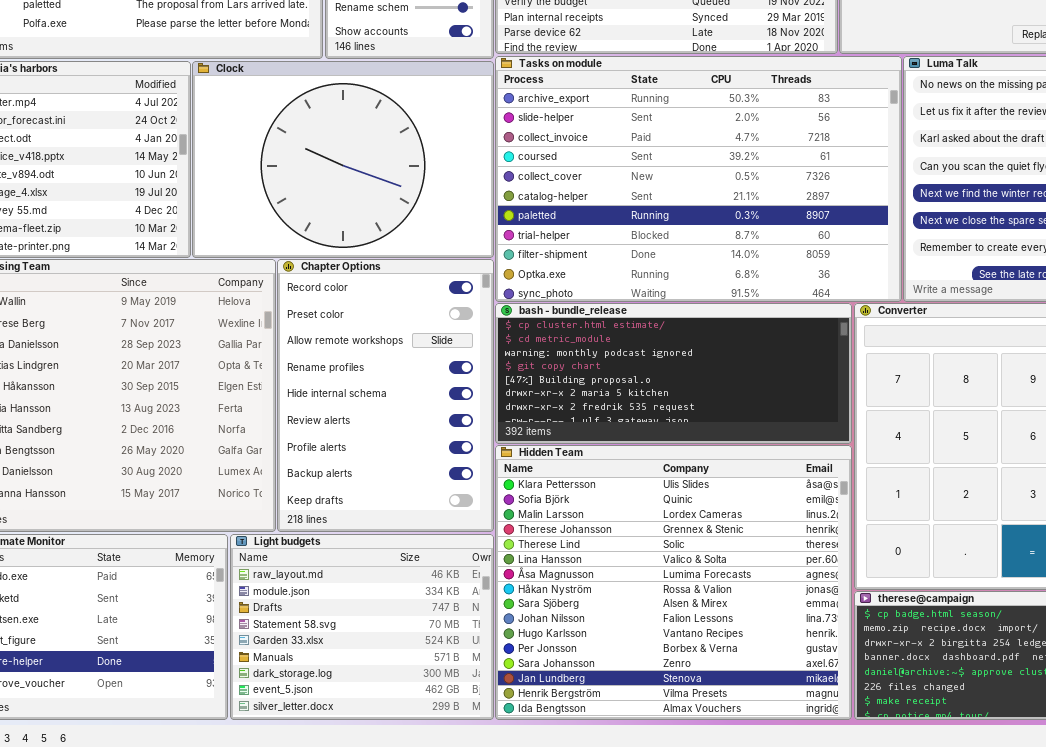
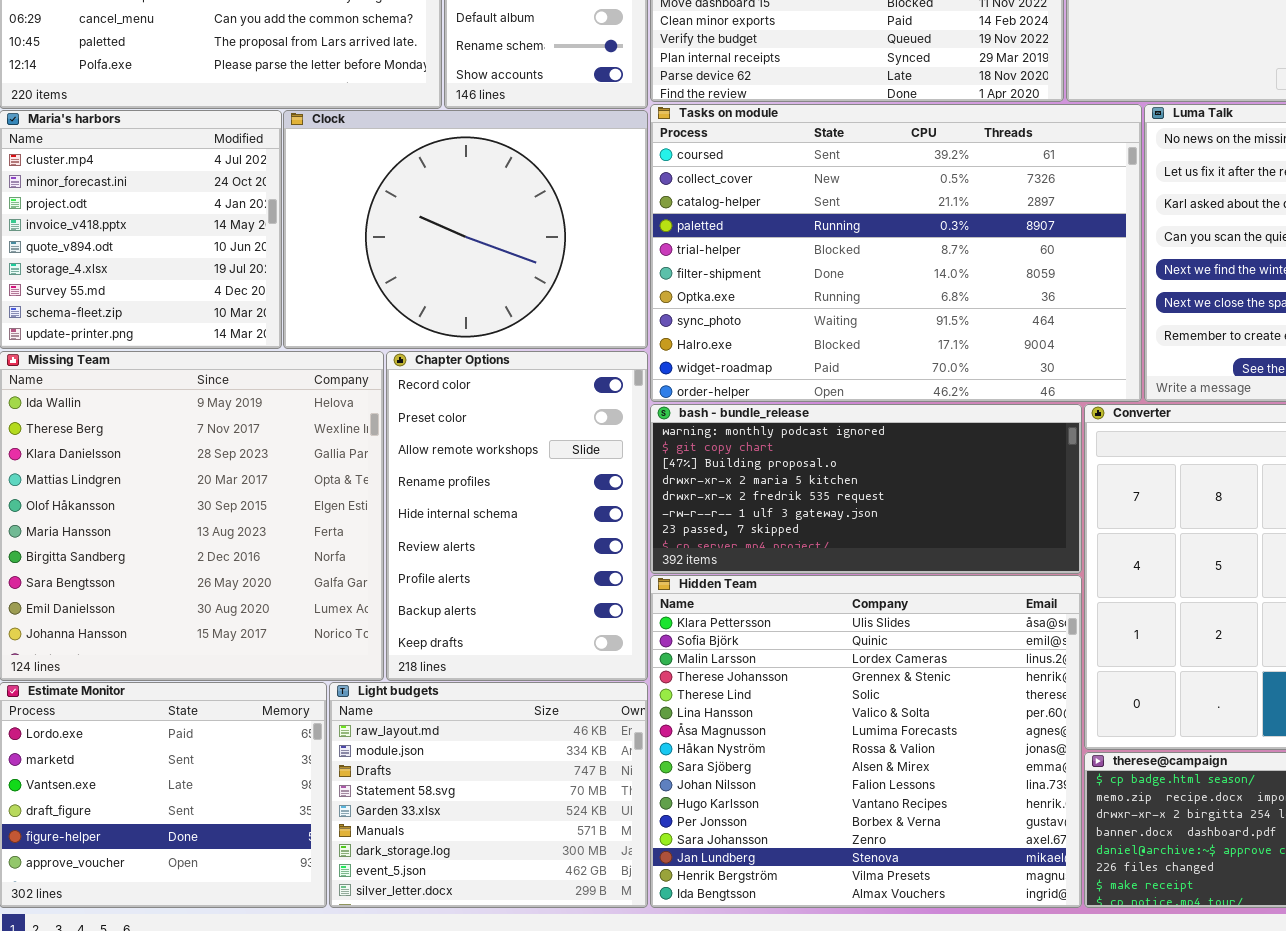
Tasks on module: [495,56,902,302] -> [650,104,1142,402], scrolled down 3 rows
bash - bundle_release: [495,303,852,444] -> [650,404,1082,574], scrolled down 2 rows

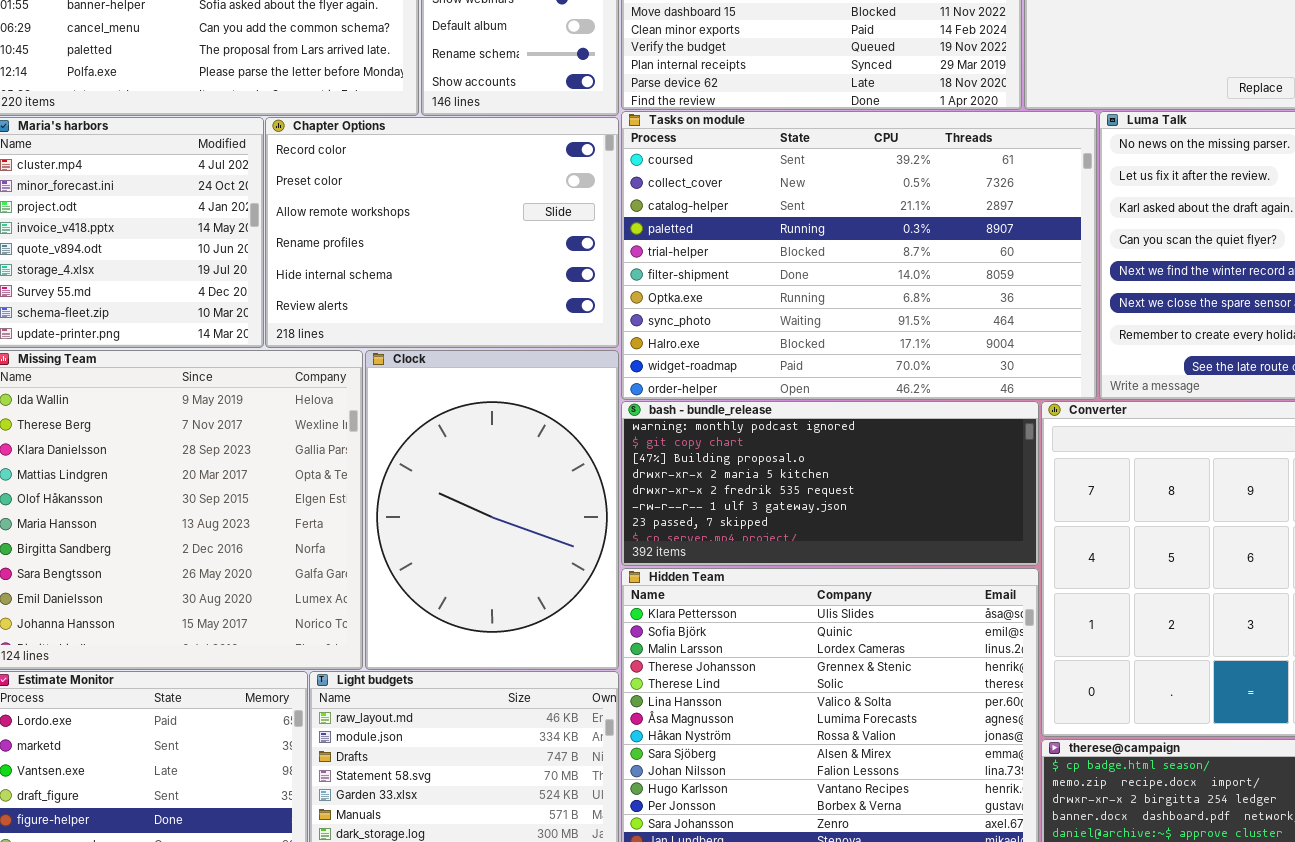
Clock: [283,110,648,349] -> [365,350,619,670], moved, resized
Chapter Options: [386,351,648,681] -> [265,117,619,348], moved, resized

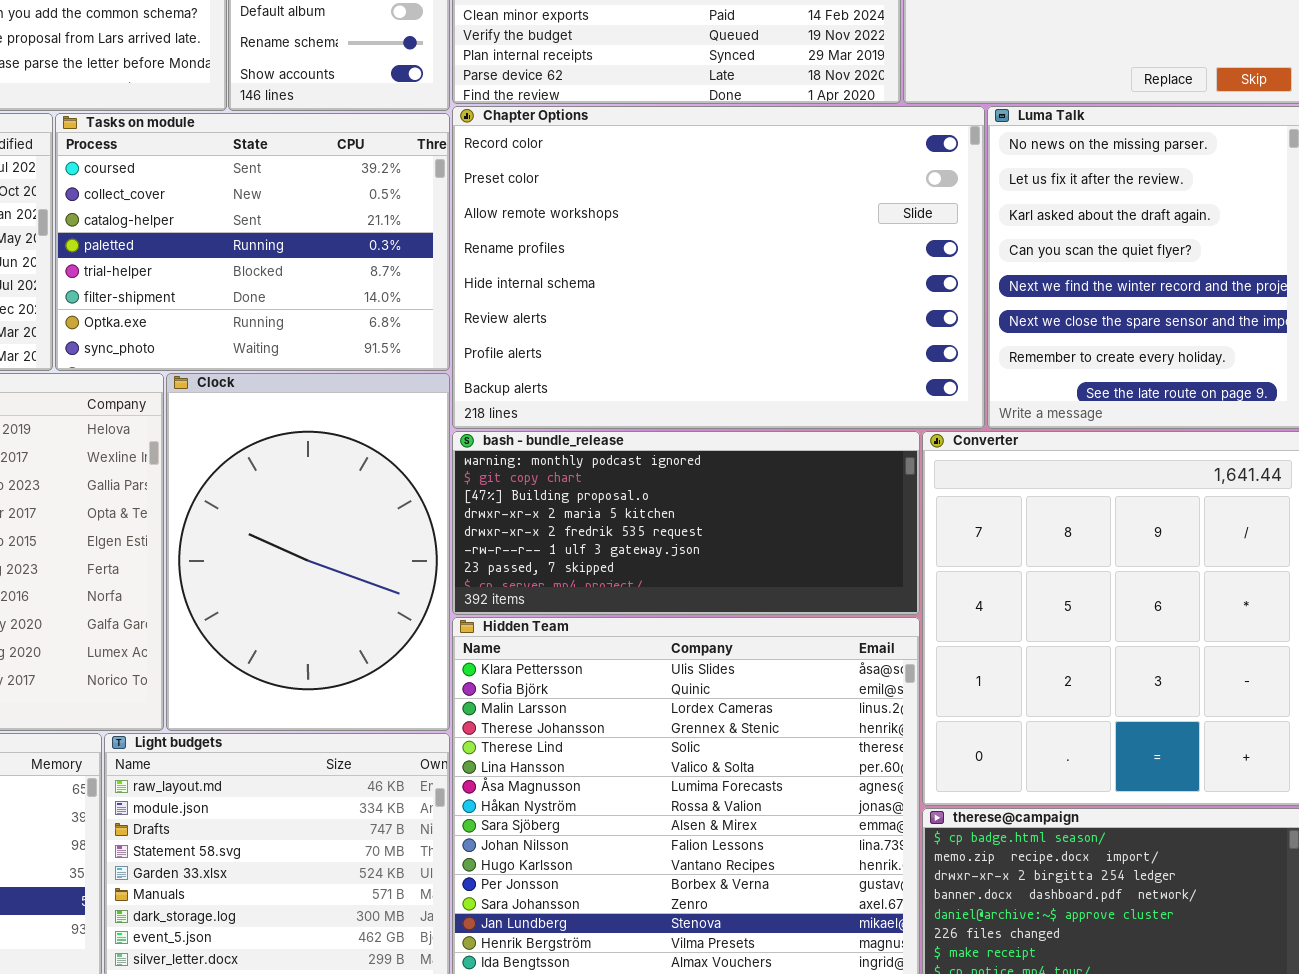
Tasks on module: [621,111,1097,400] -> [55,113,450,371], moved, resized
Chapter Options: [265,117,619,348] -> [452,106,985,429], moved, resized

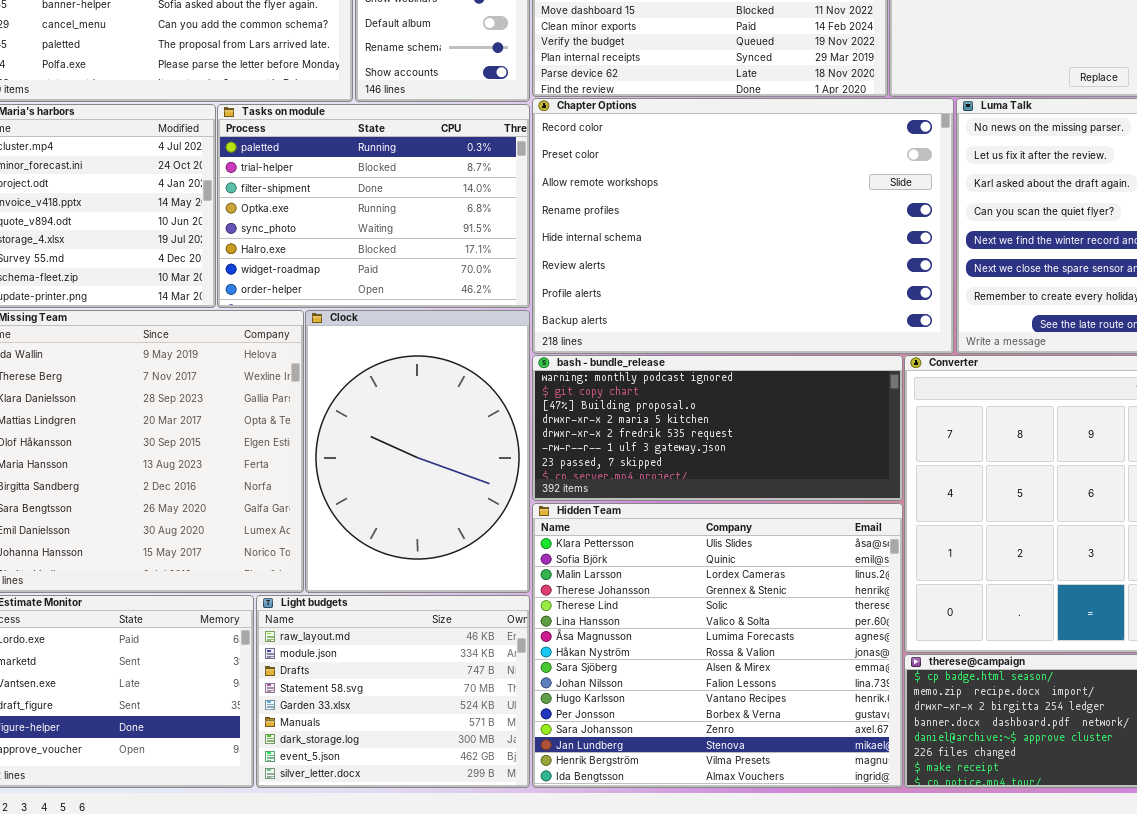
Tasks on module: [55,113,450,371] -> [217,104,530,308], scrolled down 3 rows

